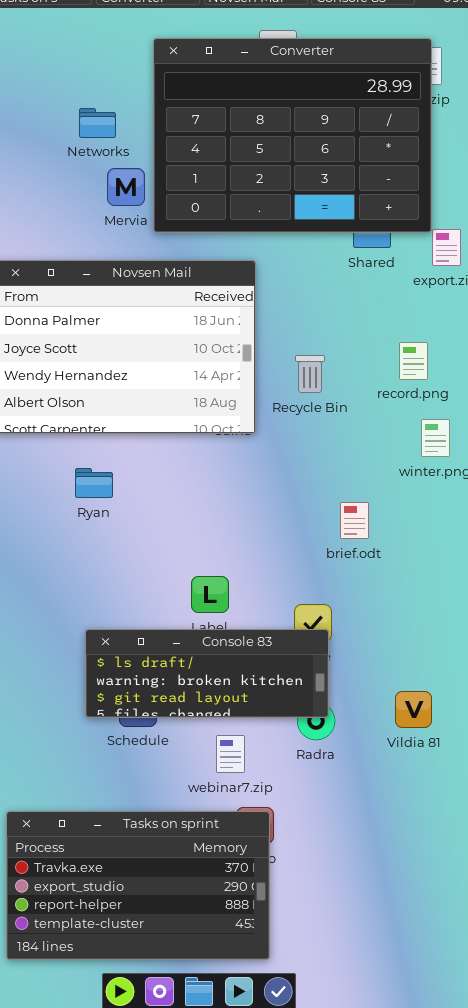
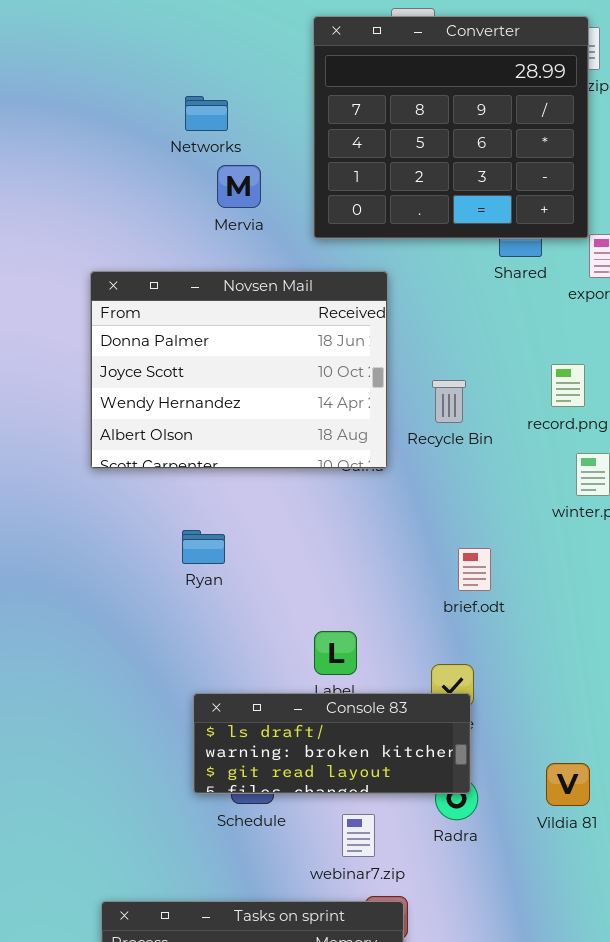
Converter: [153,38,432,233] -> [313,16,589,239], resized
Ryan: [75,468,113,498] -> [182,530,225,564], moved
brief.odt: [340,502,369,539] -> [458,548,491,591], moved

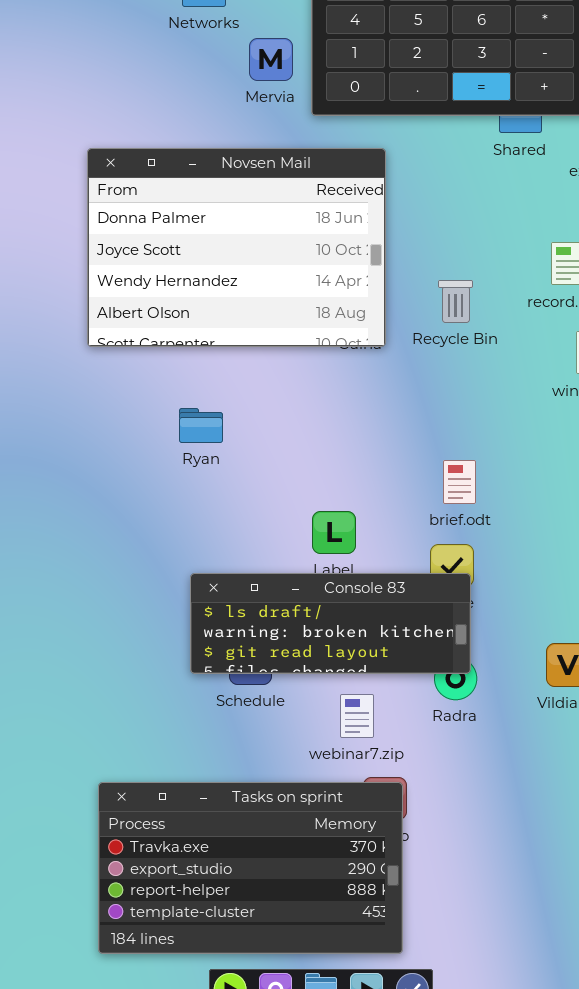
Mervia: [217,165,261,208] -> [249,38,293,81], moved
Recycle Bin: [432,380,466,423] -> [438,280,473,323], moved
brief.odt: [458,548,491,591] -> [443,460,476,504], moved

